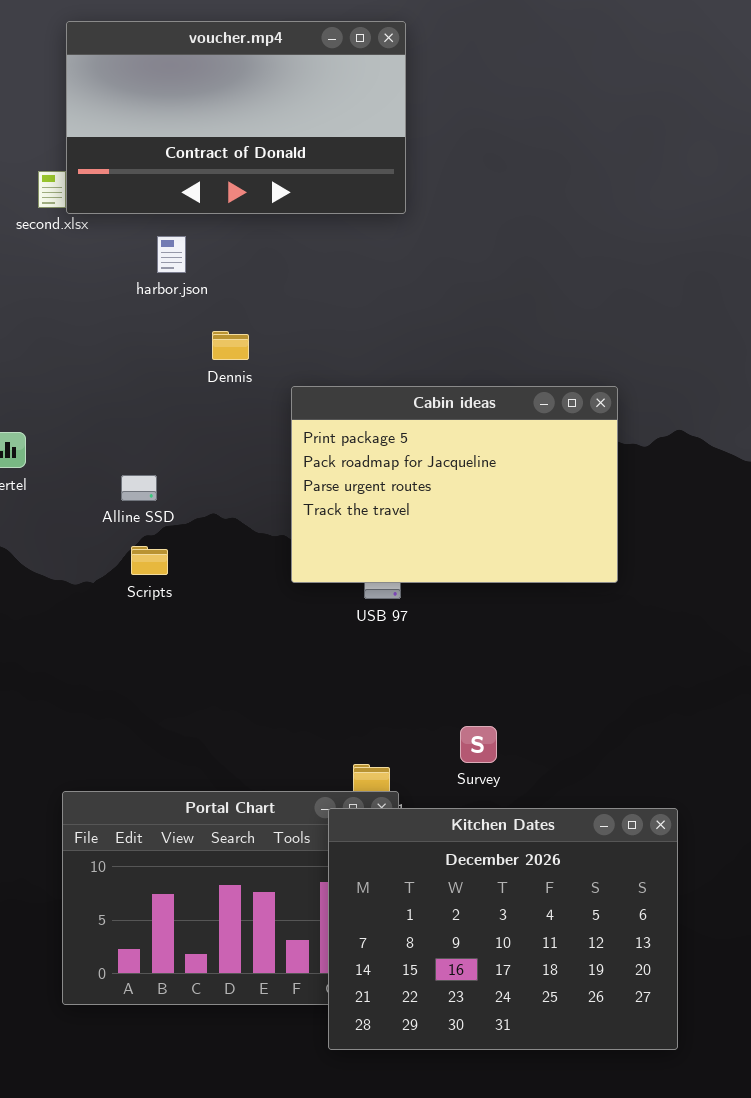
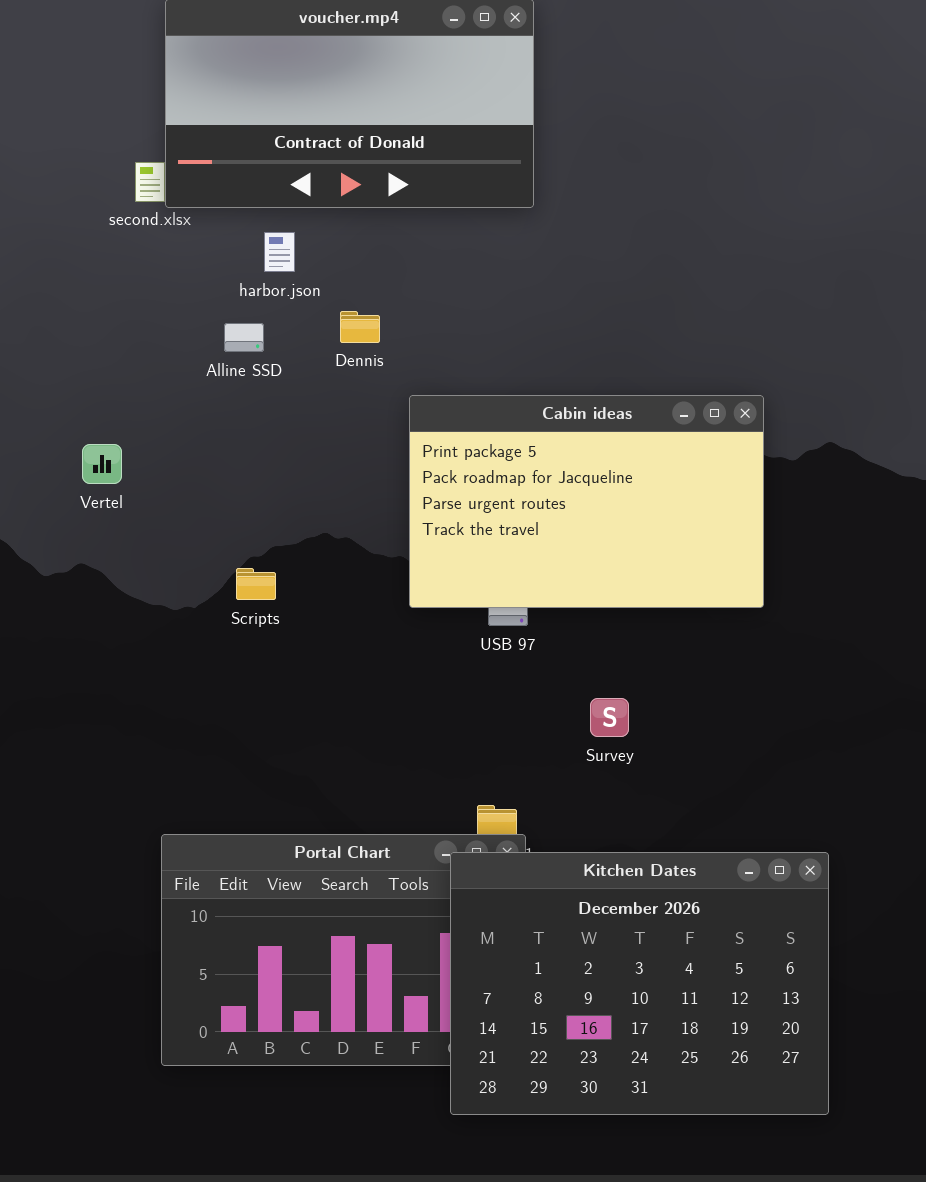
Dennis: [212,331,249,360] -> [340,311,380,343], moved
Alline SSD: [121,475,157,501] -> [224,323,264,352], moved
Survey: [460,726,497,763] -> [590,698,629,737], moved

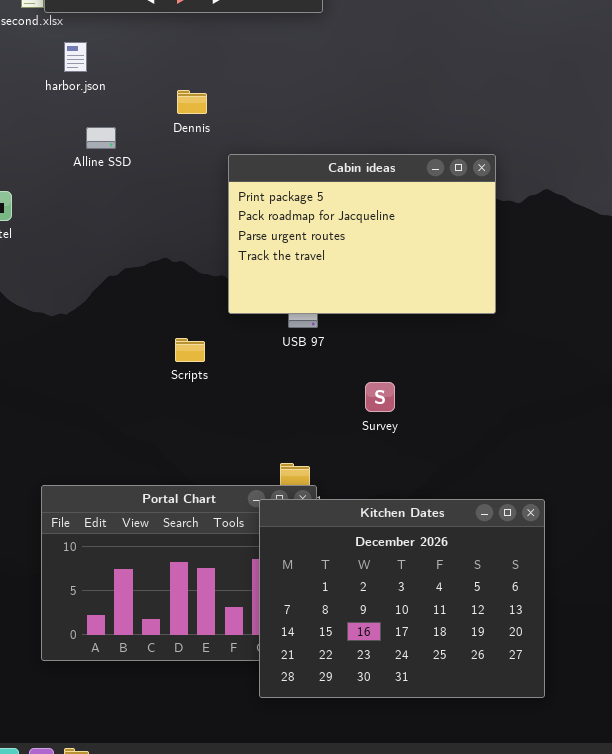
harbor.json: [264,232,295,272] -> [64,42,87,72], moved
Alline SSD: [224,323,264,352] -> [86,127,116,149], moved
Scripts: [236,568,276,600] -> [175,338,205,362], moved

